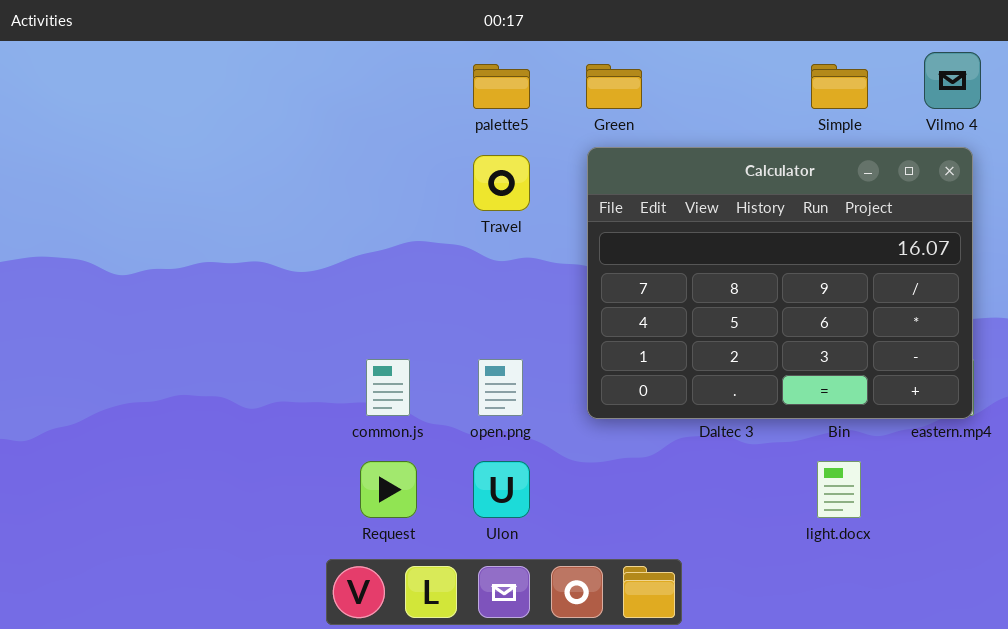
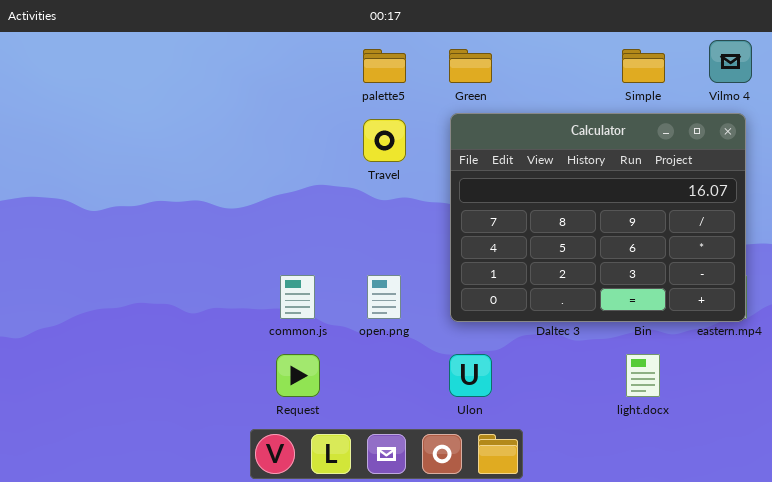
Ulon: [473,461,530,518] -> [449,354,492,397], moved

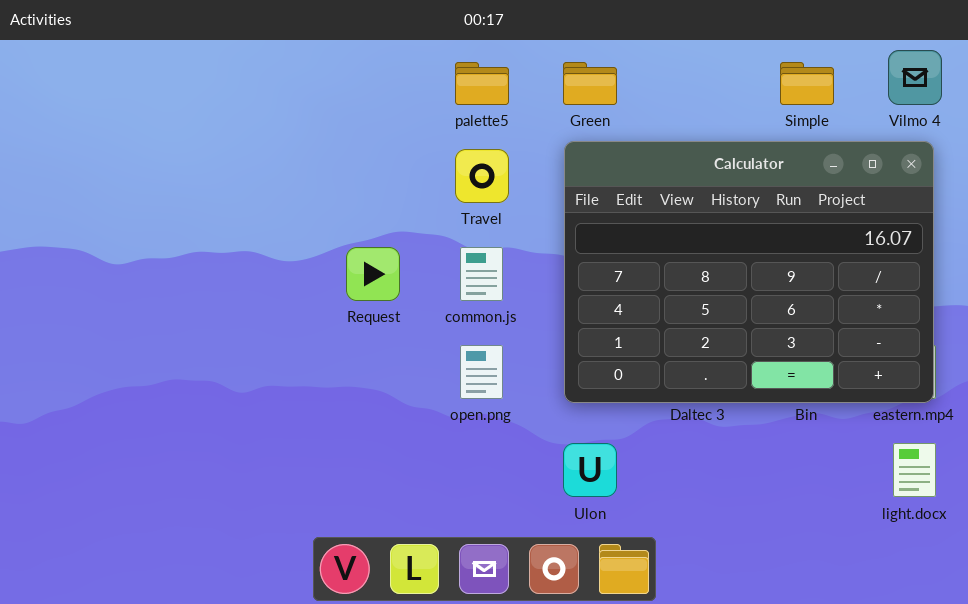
common.js: [280,275,315,319] -> [460,247,503,301], moved
Request: [276,354,320,397] -> [346,247,400,301], moved
light.docx: [626,354,660,397] -> [893,443,936,497], moved

